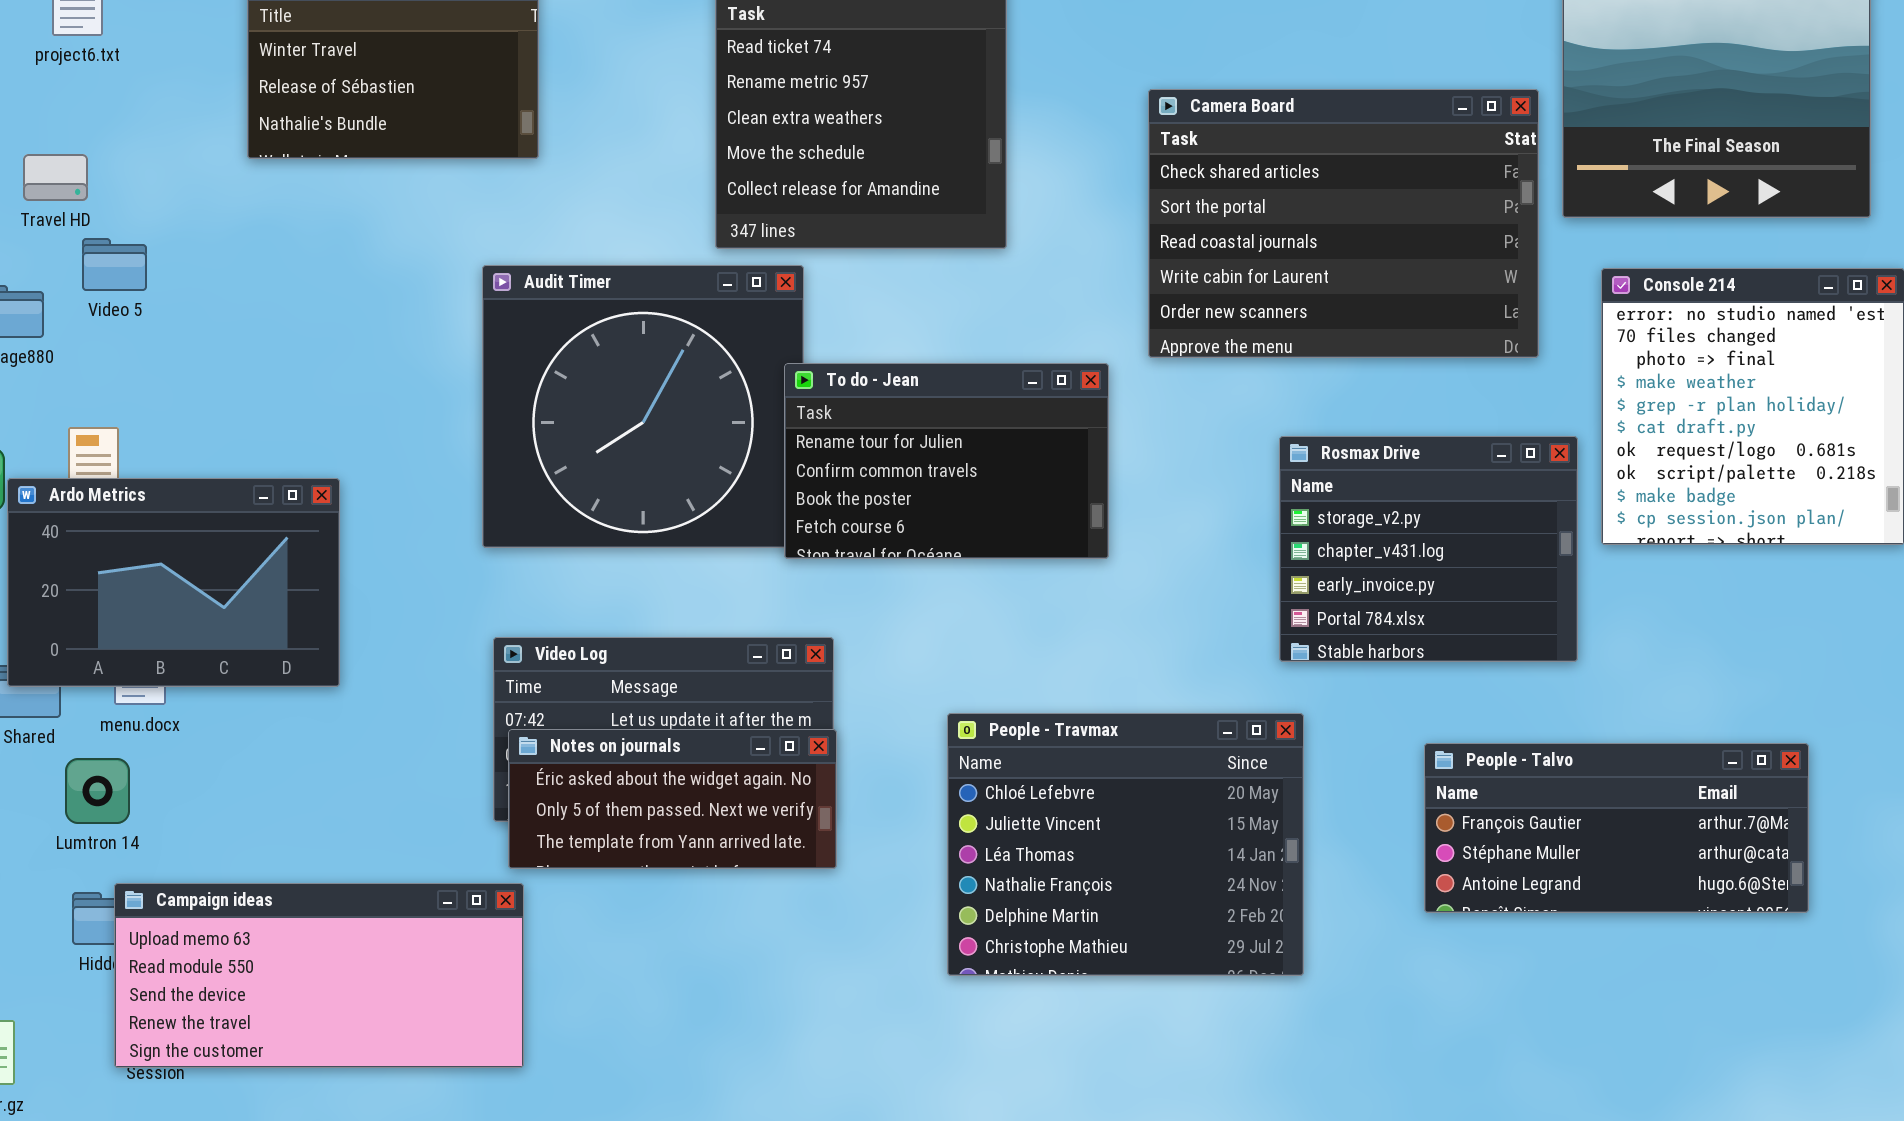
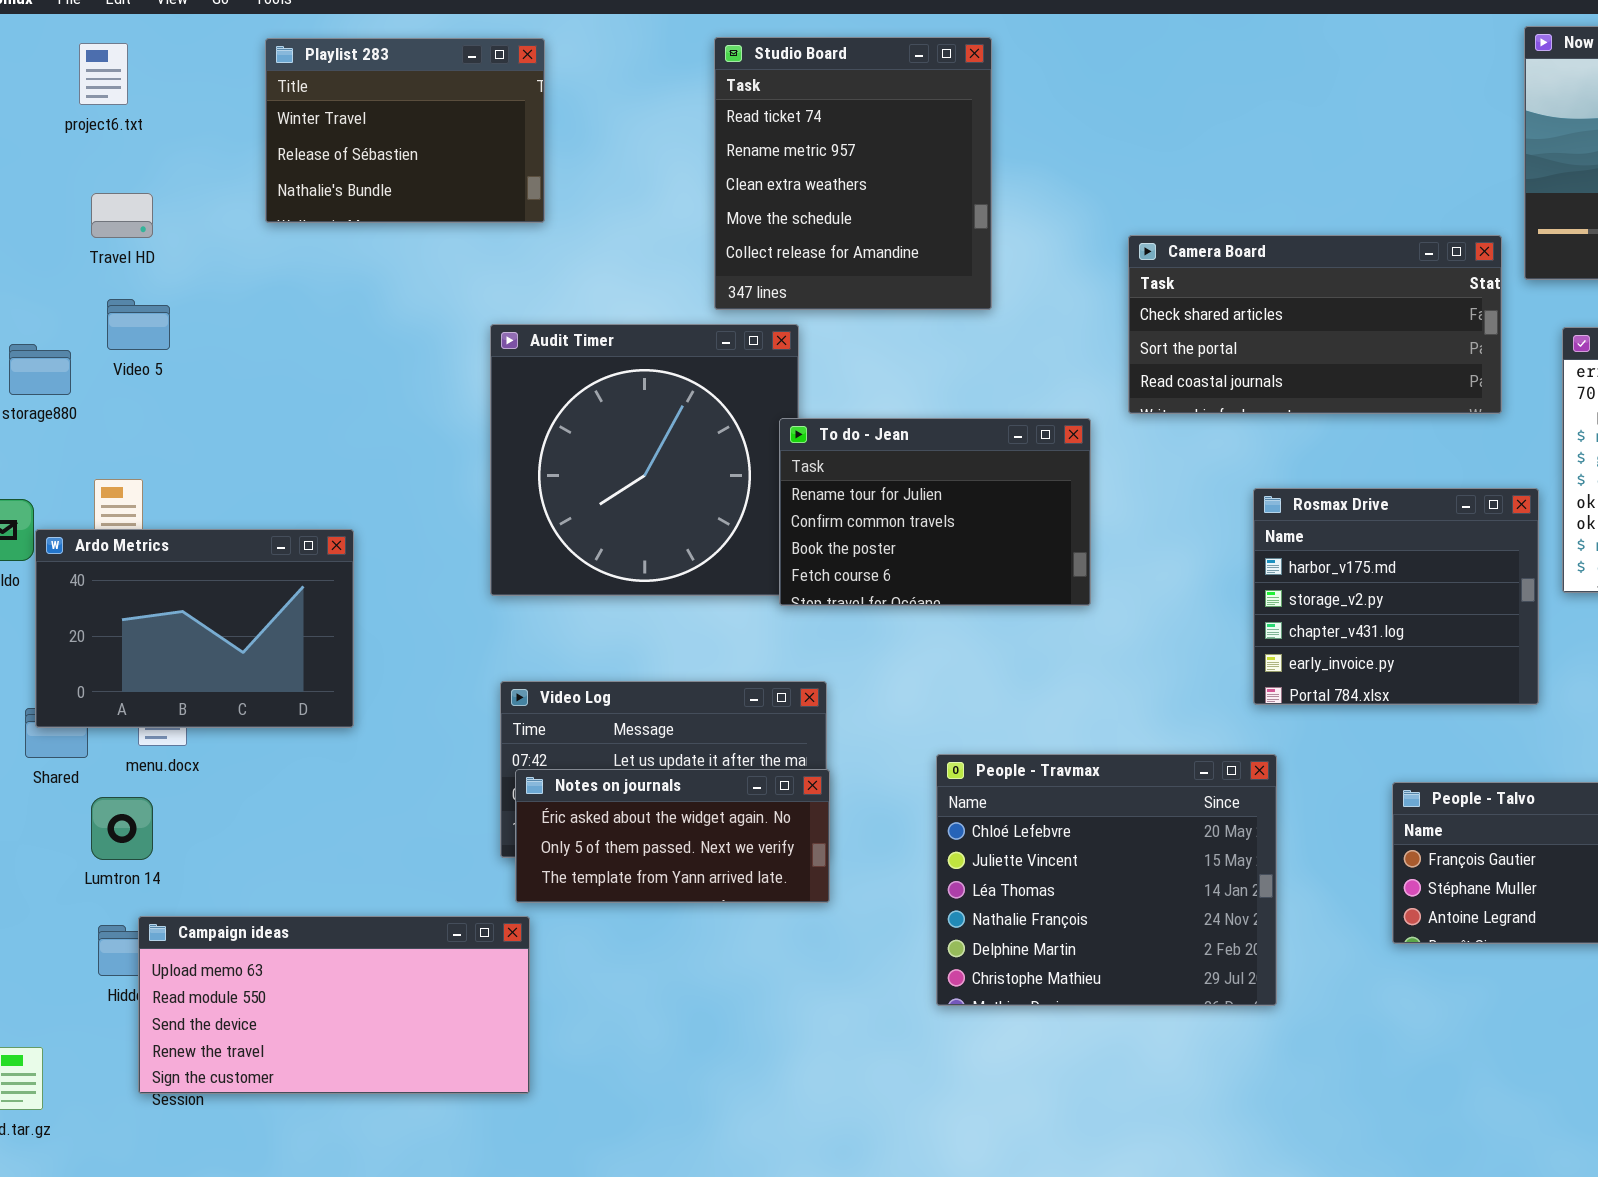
Camera Board: [1148,89,1539,358] -> [1128,235,1502,414], resized
Travel HD: [23,154,88,201] -> [91,193,153,238], moved
Rosmax Drive: [1279,436,1578,662] -> [1253,488,1539,705], scrolled up 1 row

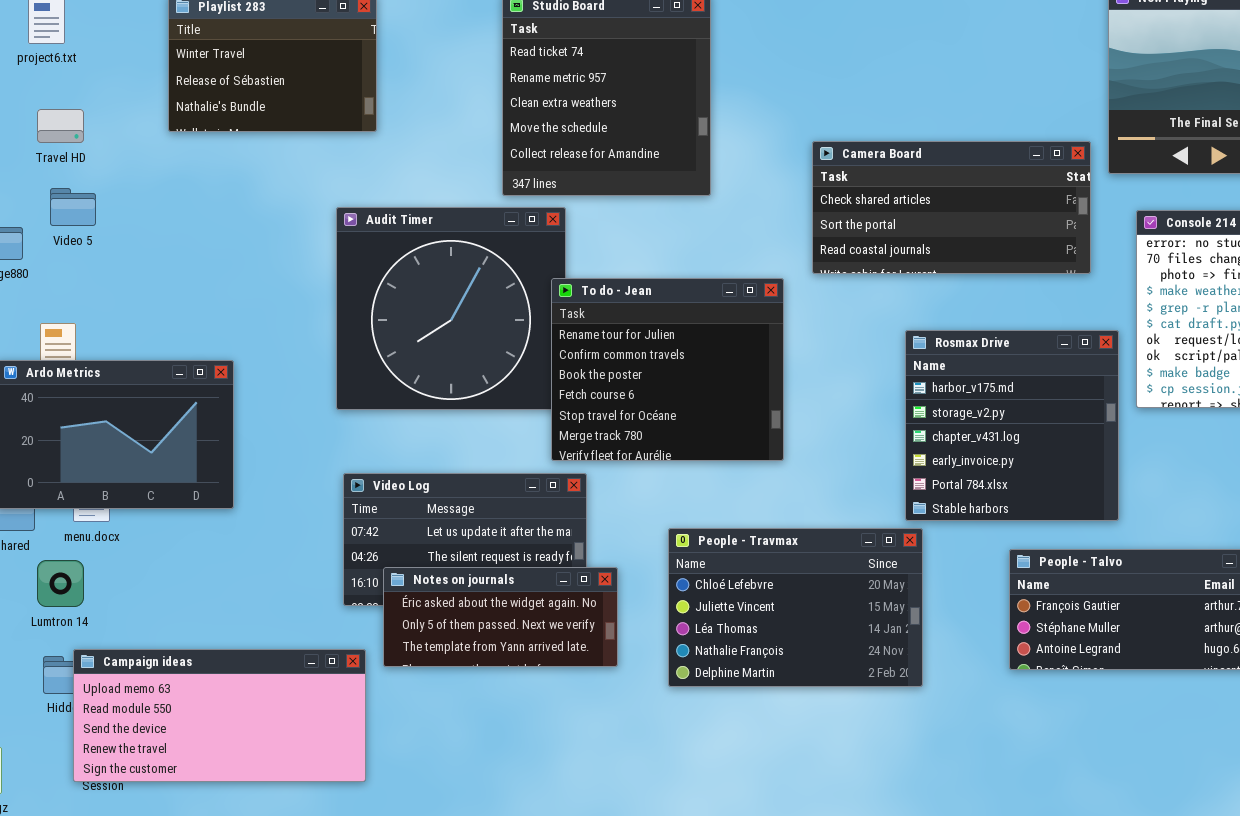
To do - Jean: [779,418,1091,606] -> [551,278,784,461], resized
Rosmax Drive: [1253,488,1539,705] -> [905,330,1119,521], resized
People - Travmax: [936,754,1277,1006] -> [668,528,923,687], resized
Notes on journals: [515,769,830,903] -> [383,567,618,667], moved

